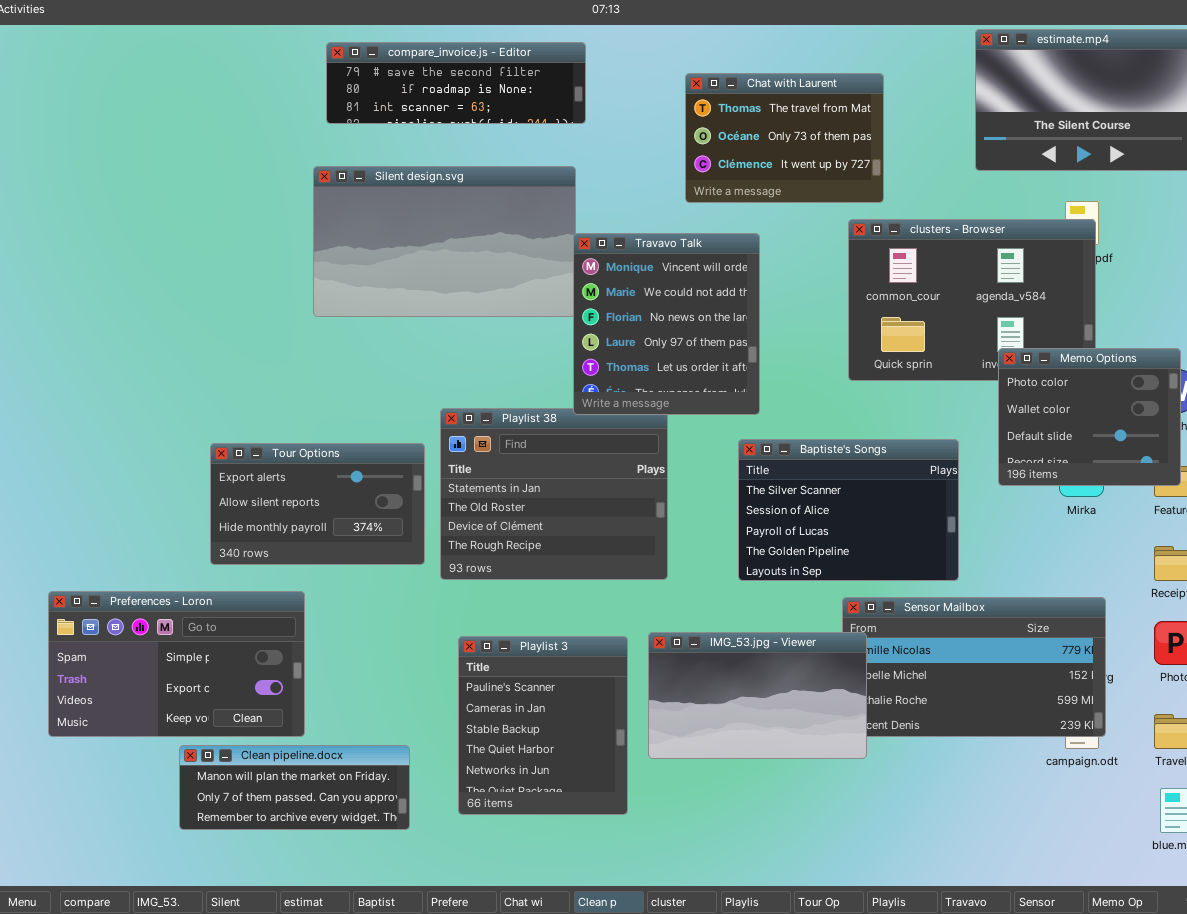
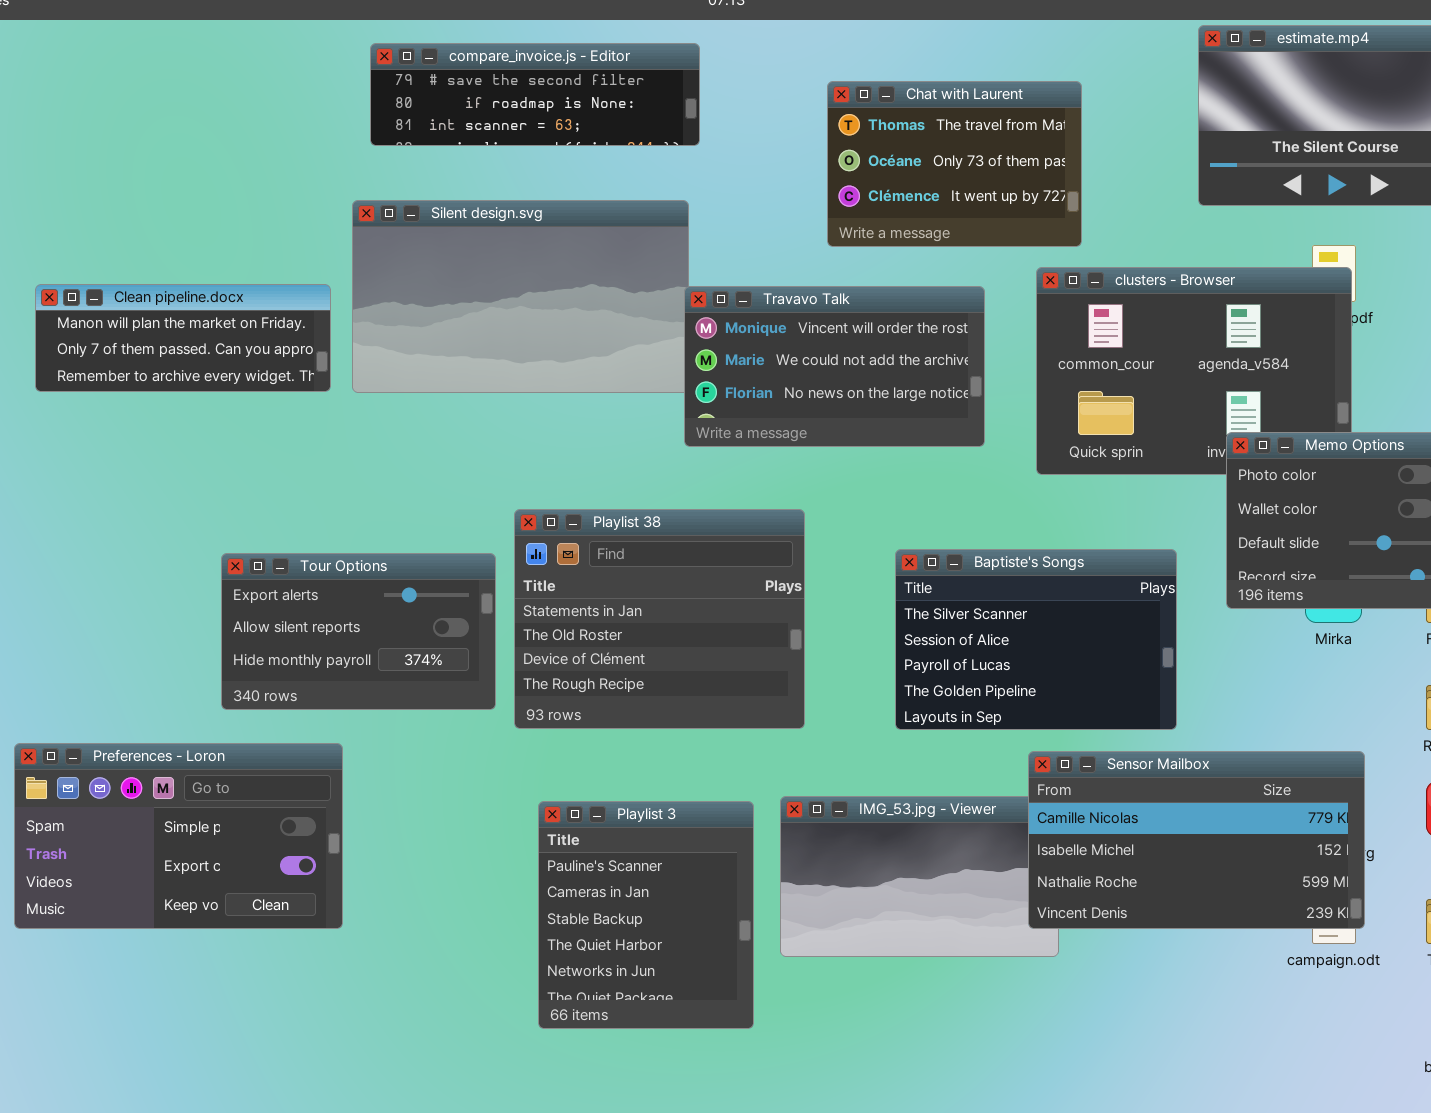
Travavo Talk: [573,233,760,415] -> [684,286,985,447], resized
Sensor Mailbox: [842,597,1106,737] -> [1028,751,1365,929], raised
Clean pipeline.docx: [179,745,410,830] -> [35,284,331,392], moved

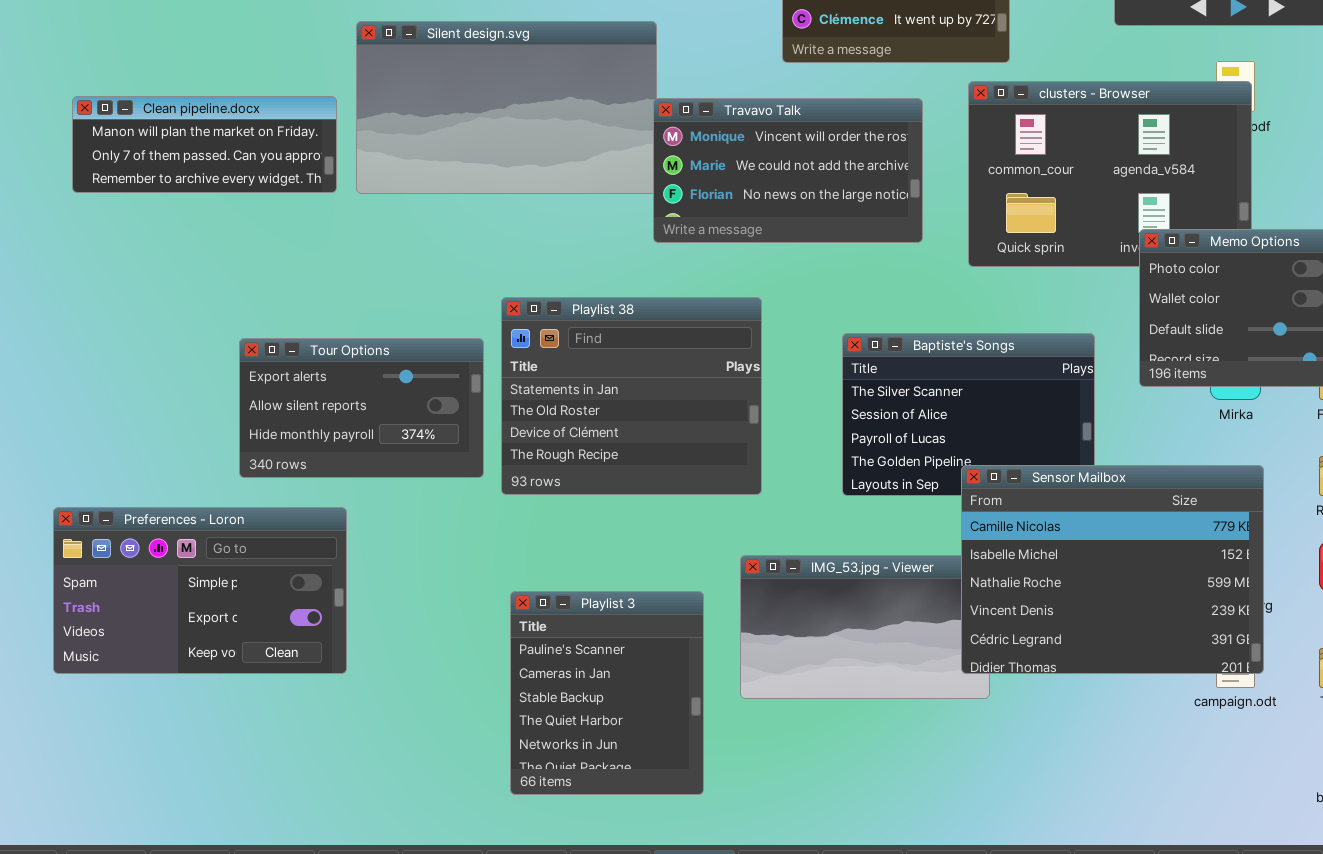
Sensor Mailbox: [1028,751,1365,929] -> [961,465,1264,674], resized
Playlist 3: [538,801,754,1029] -> [510,591,704,795], moved

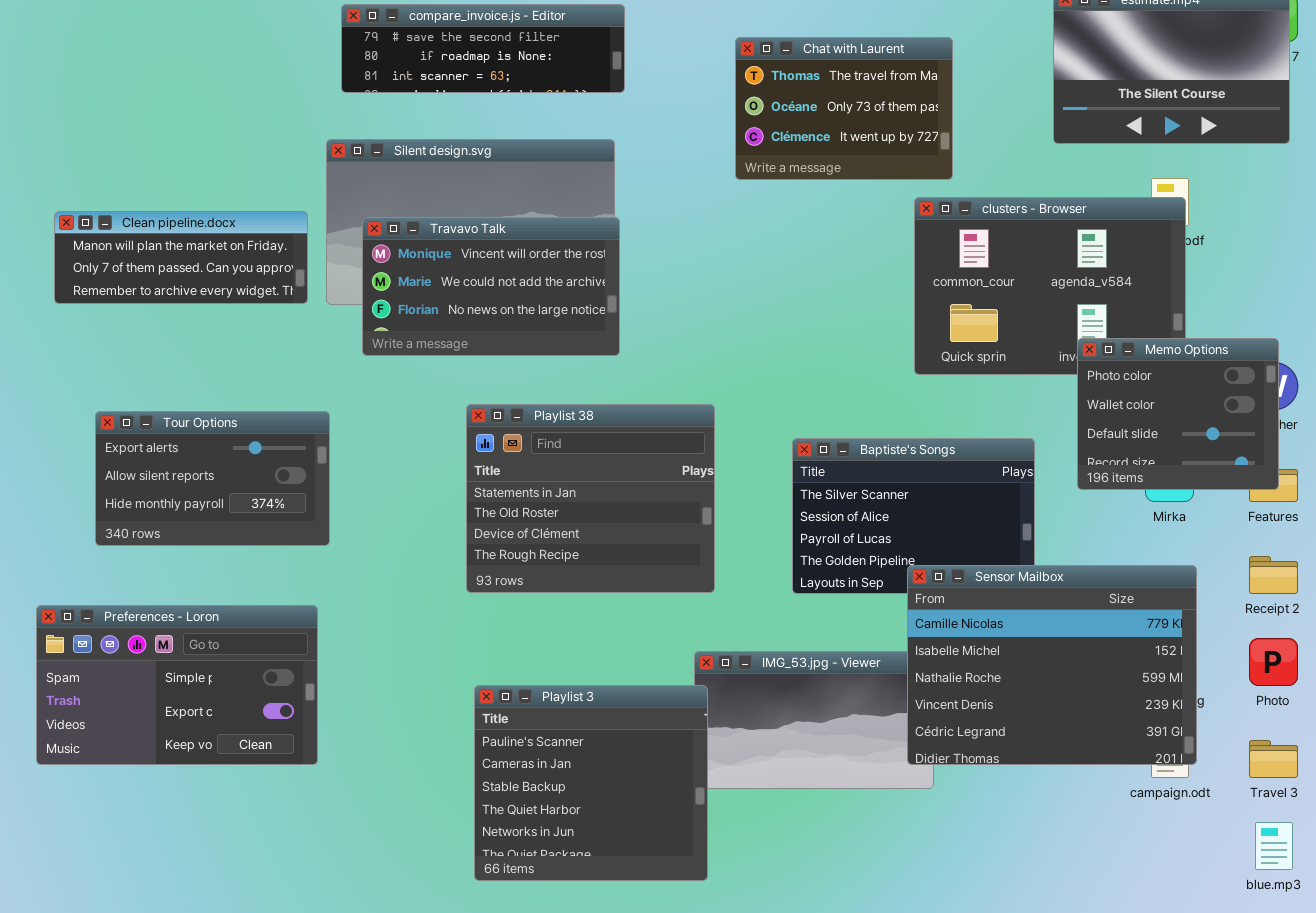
Travavo Talk: [653,98,923,243] -> [362,217,620,356], moved
Tour Options: [239,338,484,478] -> [95,411,330,546], moved
Playlist 3: [510,591,704,795] -> [474,685,708,881], resized

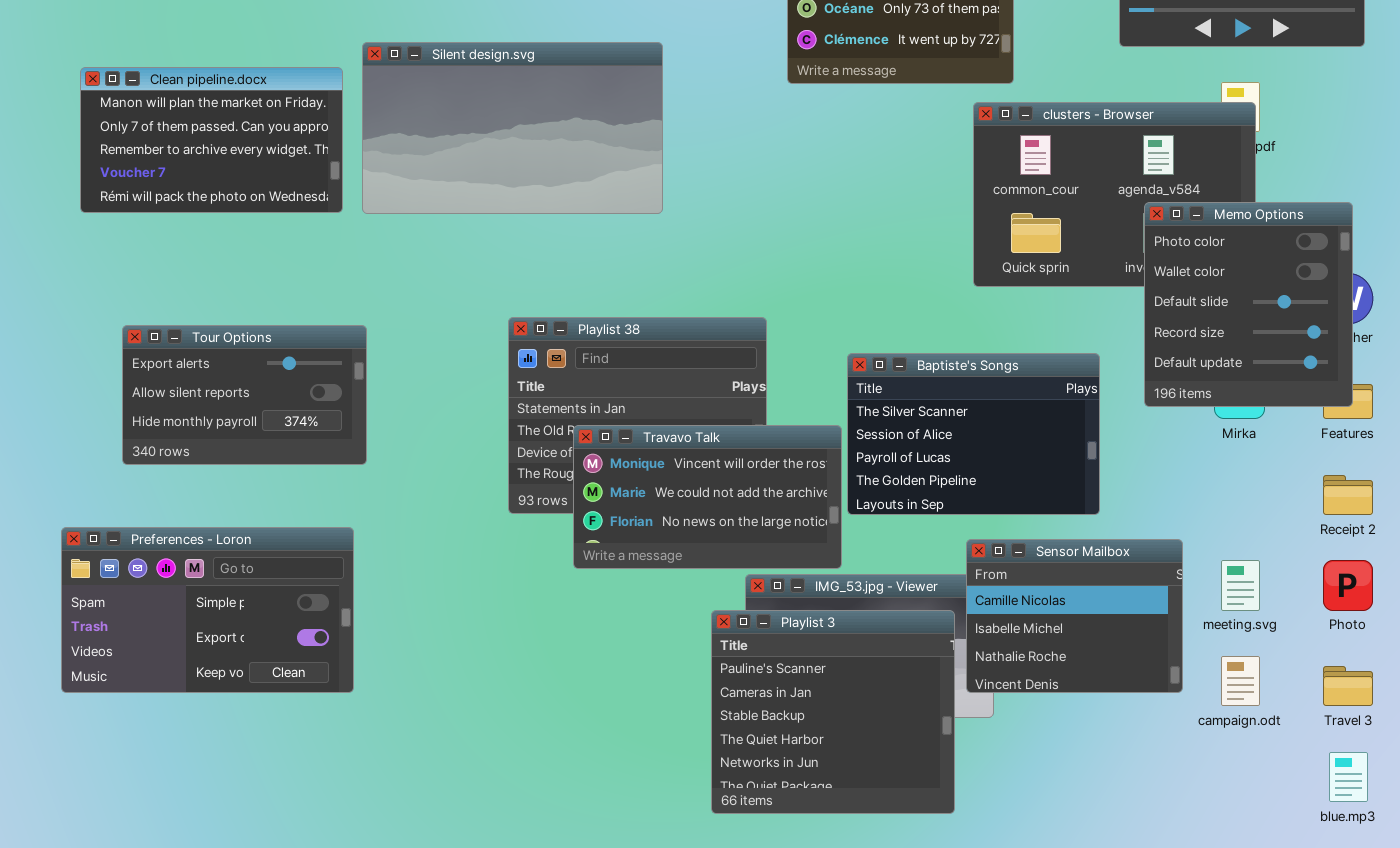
Clean pipeline.docx: [54,211,308,304] -> [80,67,343,213], resized
Travavo Talk: [362,217,620,356] -> [573,425,842,569], moved
Memo Options: [1077,338,1279,490] -> [1144,202,1353,407], resized
Sensor Mailbox: [907,565,1197,765] -> [966,539,1183,693], resized
Playlist 3: [474,685,708,881] -> [711,610,955,814], moved

